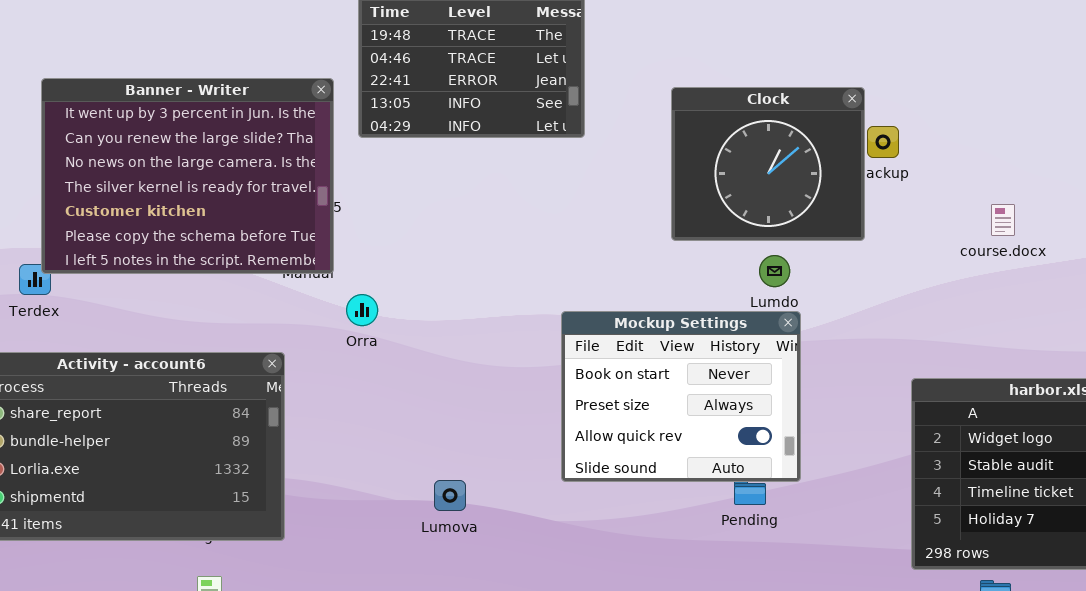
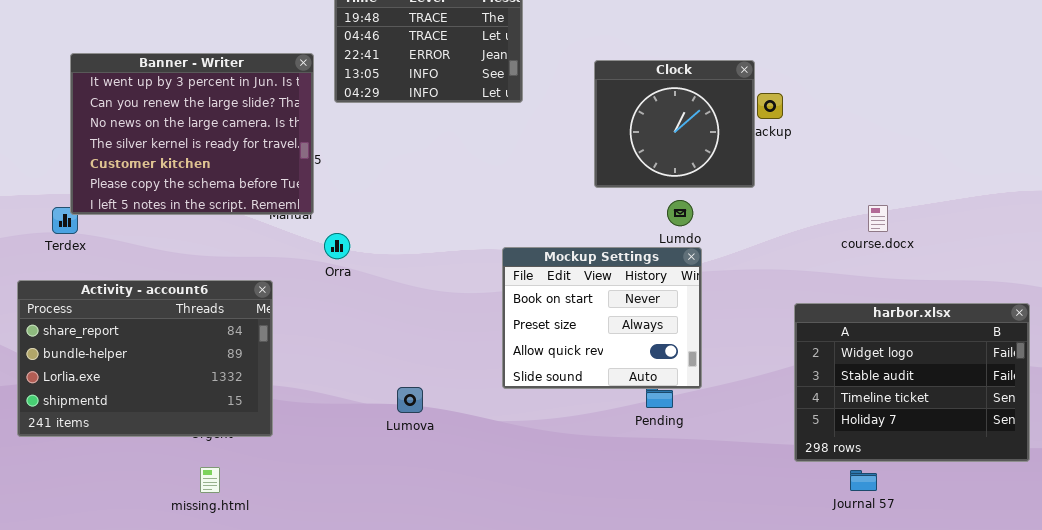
course.docx: [991,204,1015,236] -> [868,205,888,232], moved

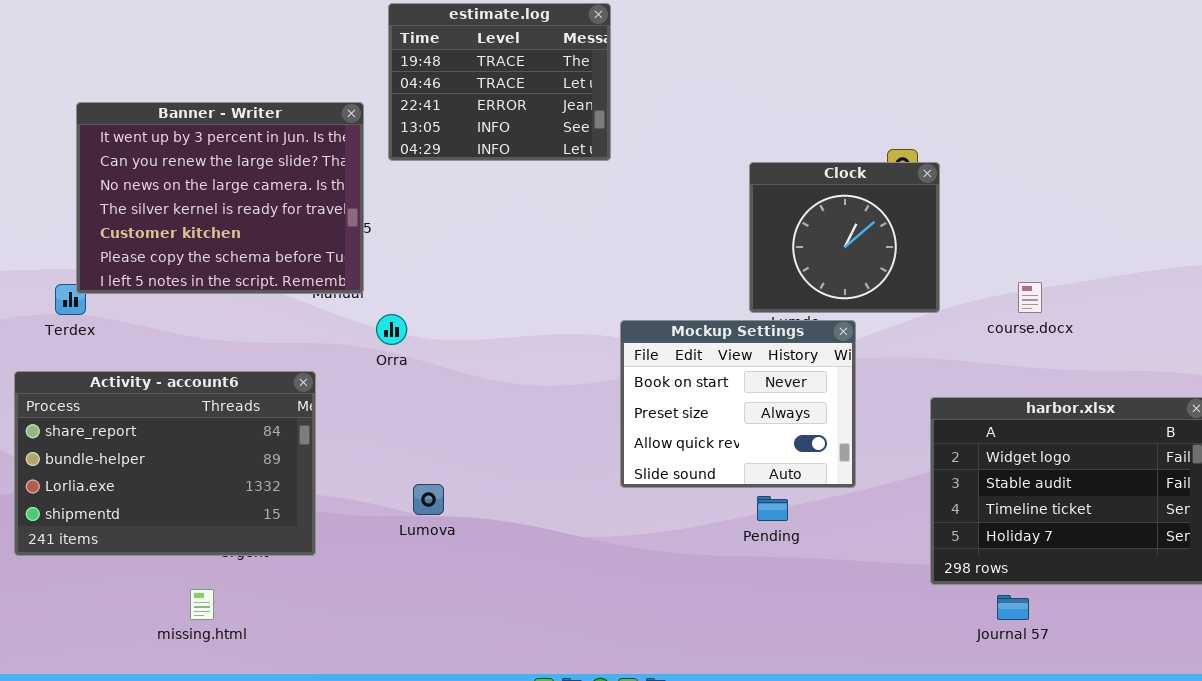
Clock: [594,60,755,188] -> [749,162,940,313], moved
Mockup Settings: [502,247,702,389] -> [620,320,856,488], moved
Lumova: [397,387,423,413] -> [413,484,444,515], moved
missing.html: [200,467,220,493] -> [190,589,214,620], moved

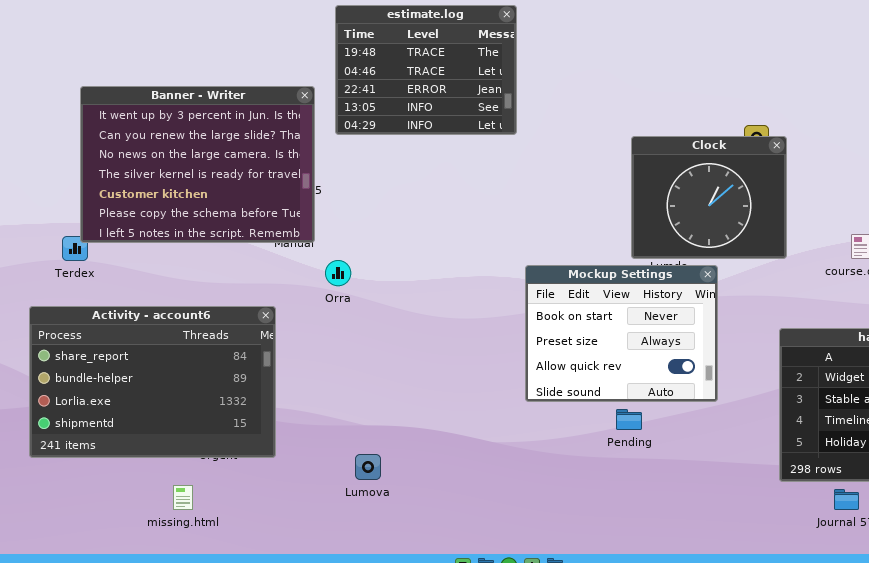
Lumova: [413,484,444,515] -> [355,454,381,480], moved
Pending: [757,496,788,521] -> [616,409,642,430], moved

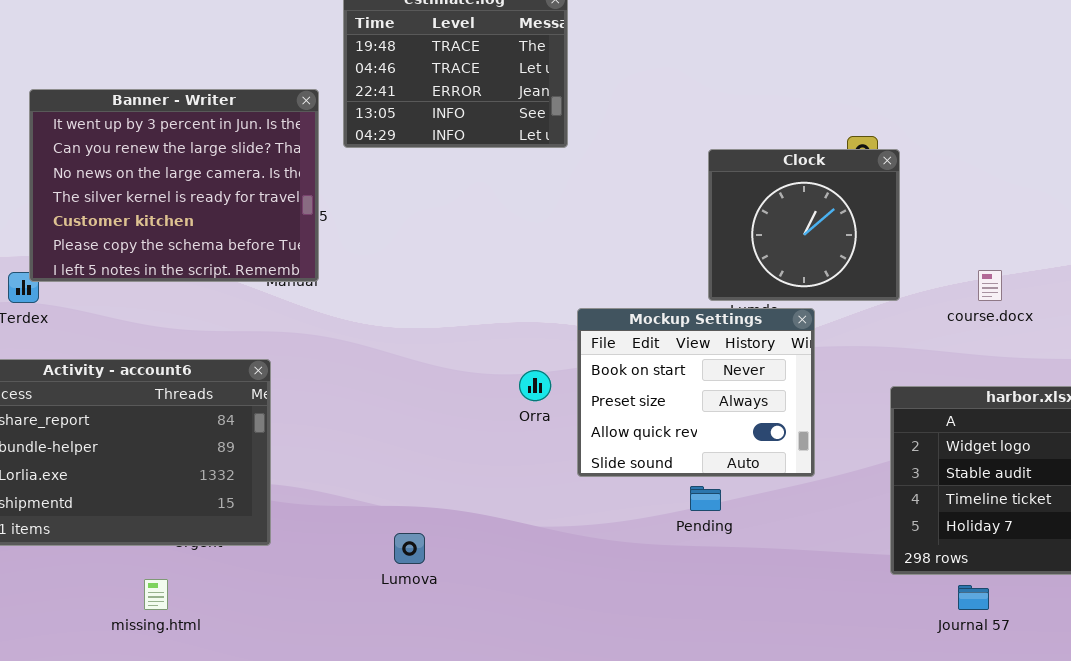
Orra: [325,260,351,286] -> [519,370,551,401], moved
Lumova: [355,454,381,480] -> [394,533,425,564], moved

